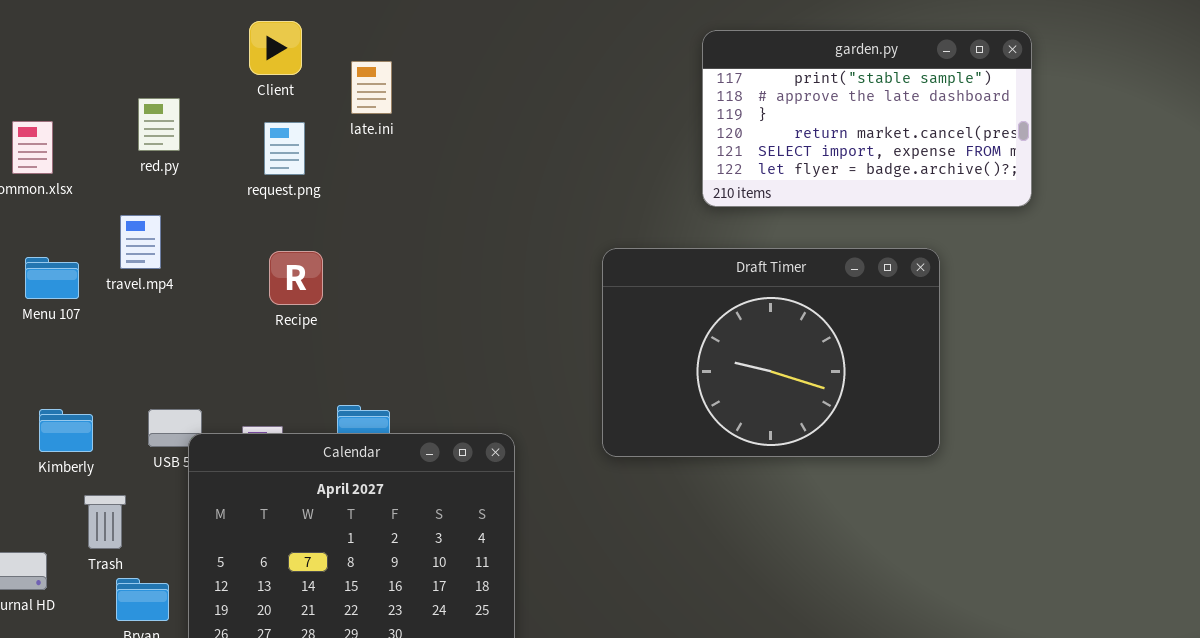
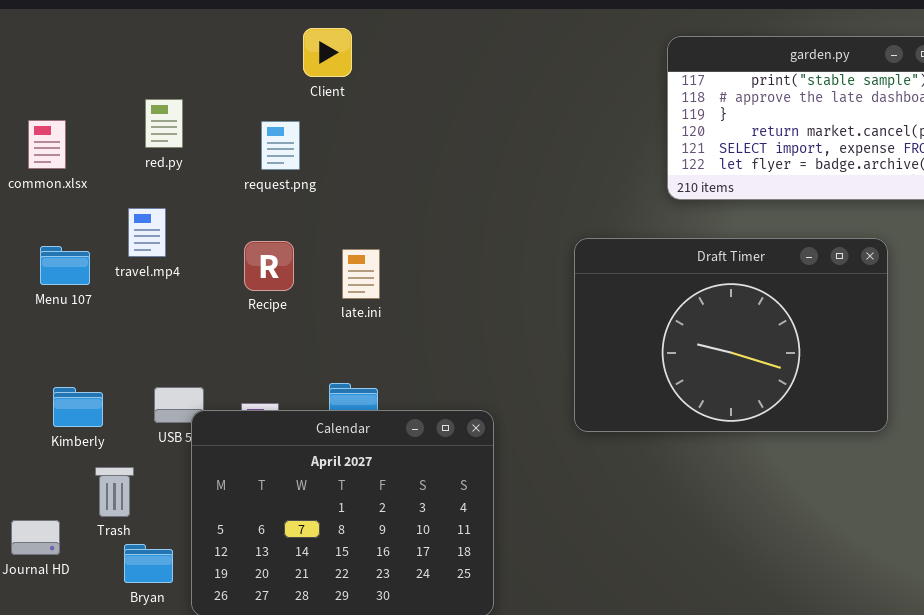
Client: [249,21,302,75] -> [303,28,352,77], moved
late.ini: [351,61,392,114] -> [342,249,380,299], moved
Recipe: [269,251,323,305] -> [244,241,294,291], moved

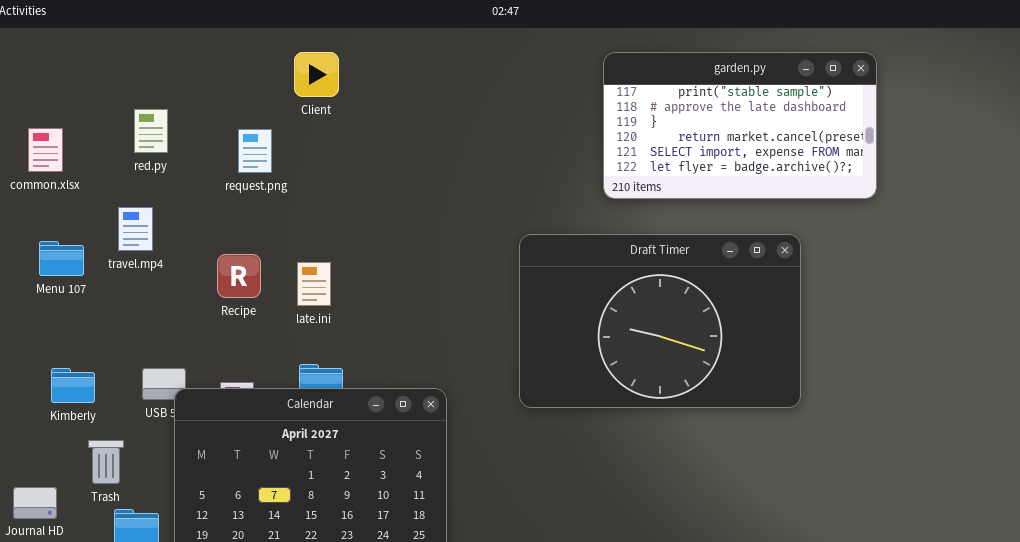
Client: [303,28,352,77] -> [294,52,339,97], moved
Recipe: [244,241,294,291] -> [217,254,261,298], moved
late.ini: [342,249,380,299] -> [297,262,331,306], moved

